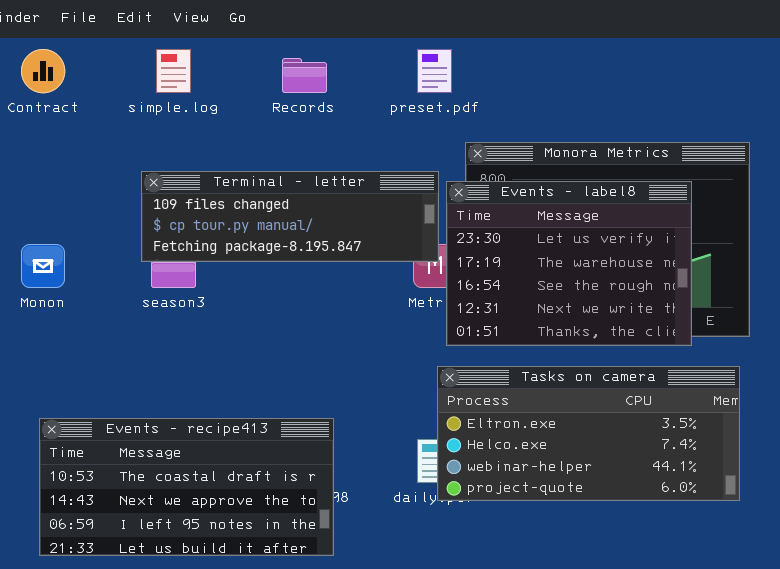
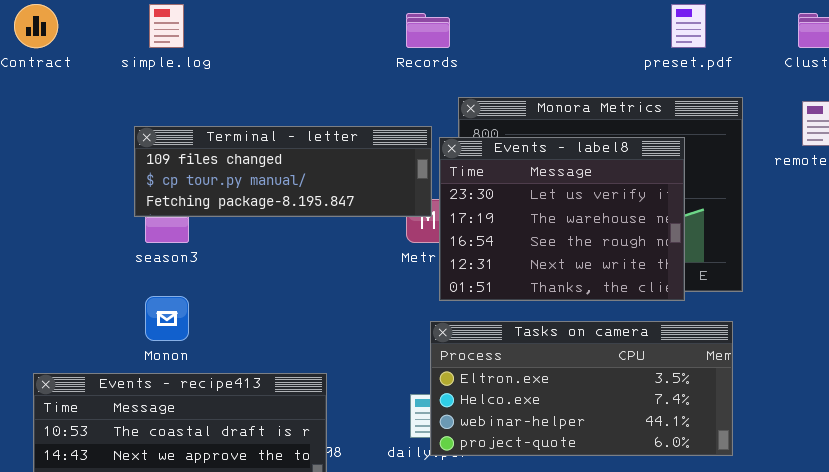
preset.pdf: [417,49,452,93] -> [671,4,706,48], moved
Records: [282,58,327,93] -> [406,13,450,48], moved
Monon: [21,244,65,288] -> [145,296,189,341], moved

